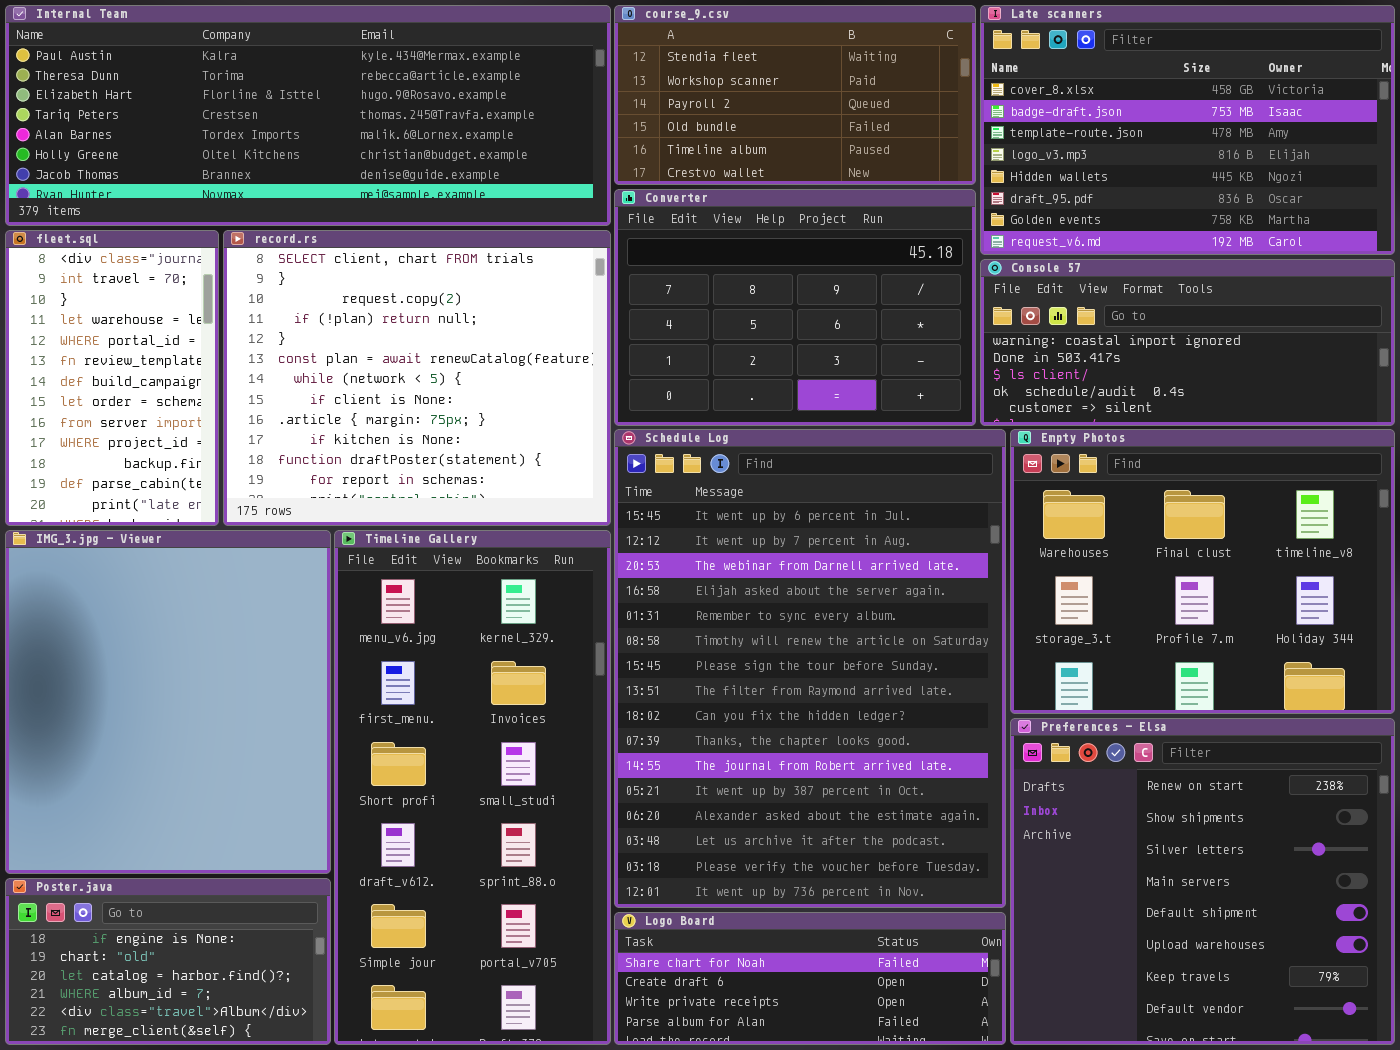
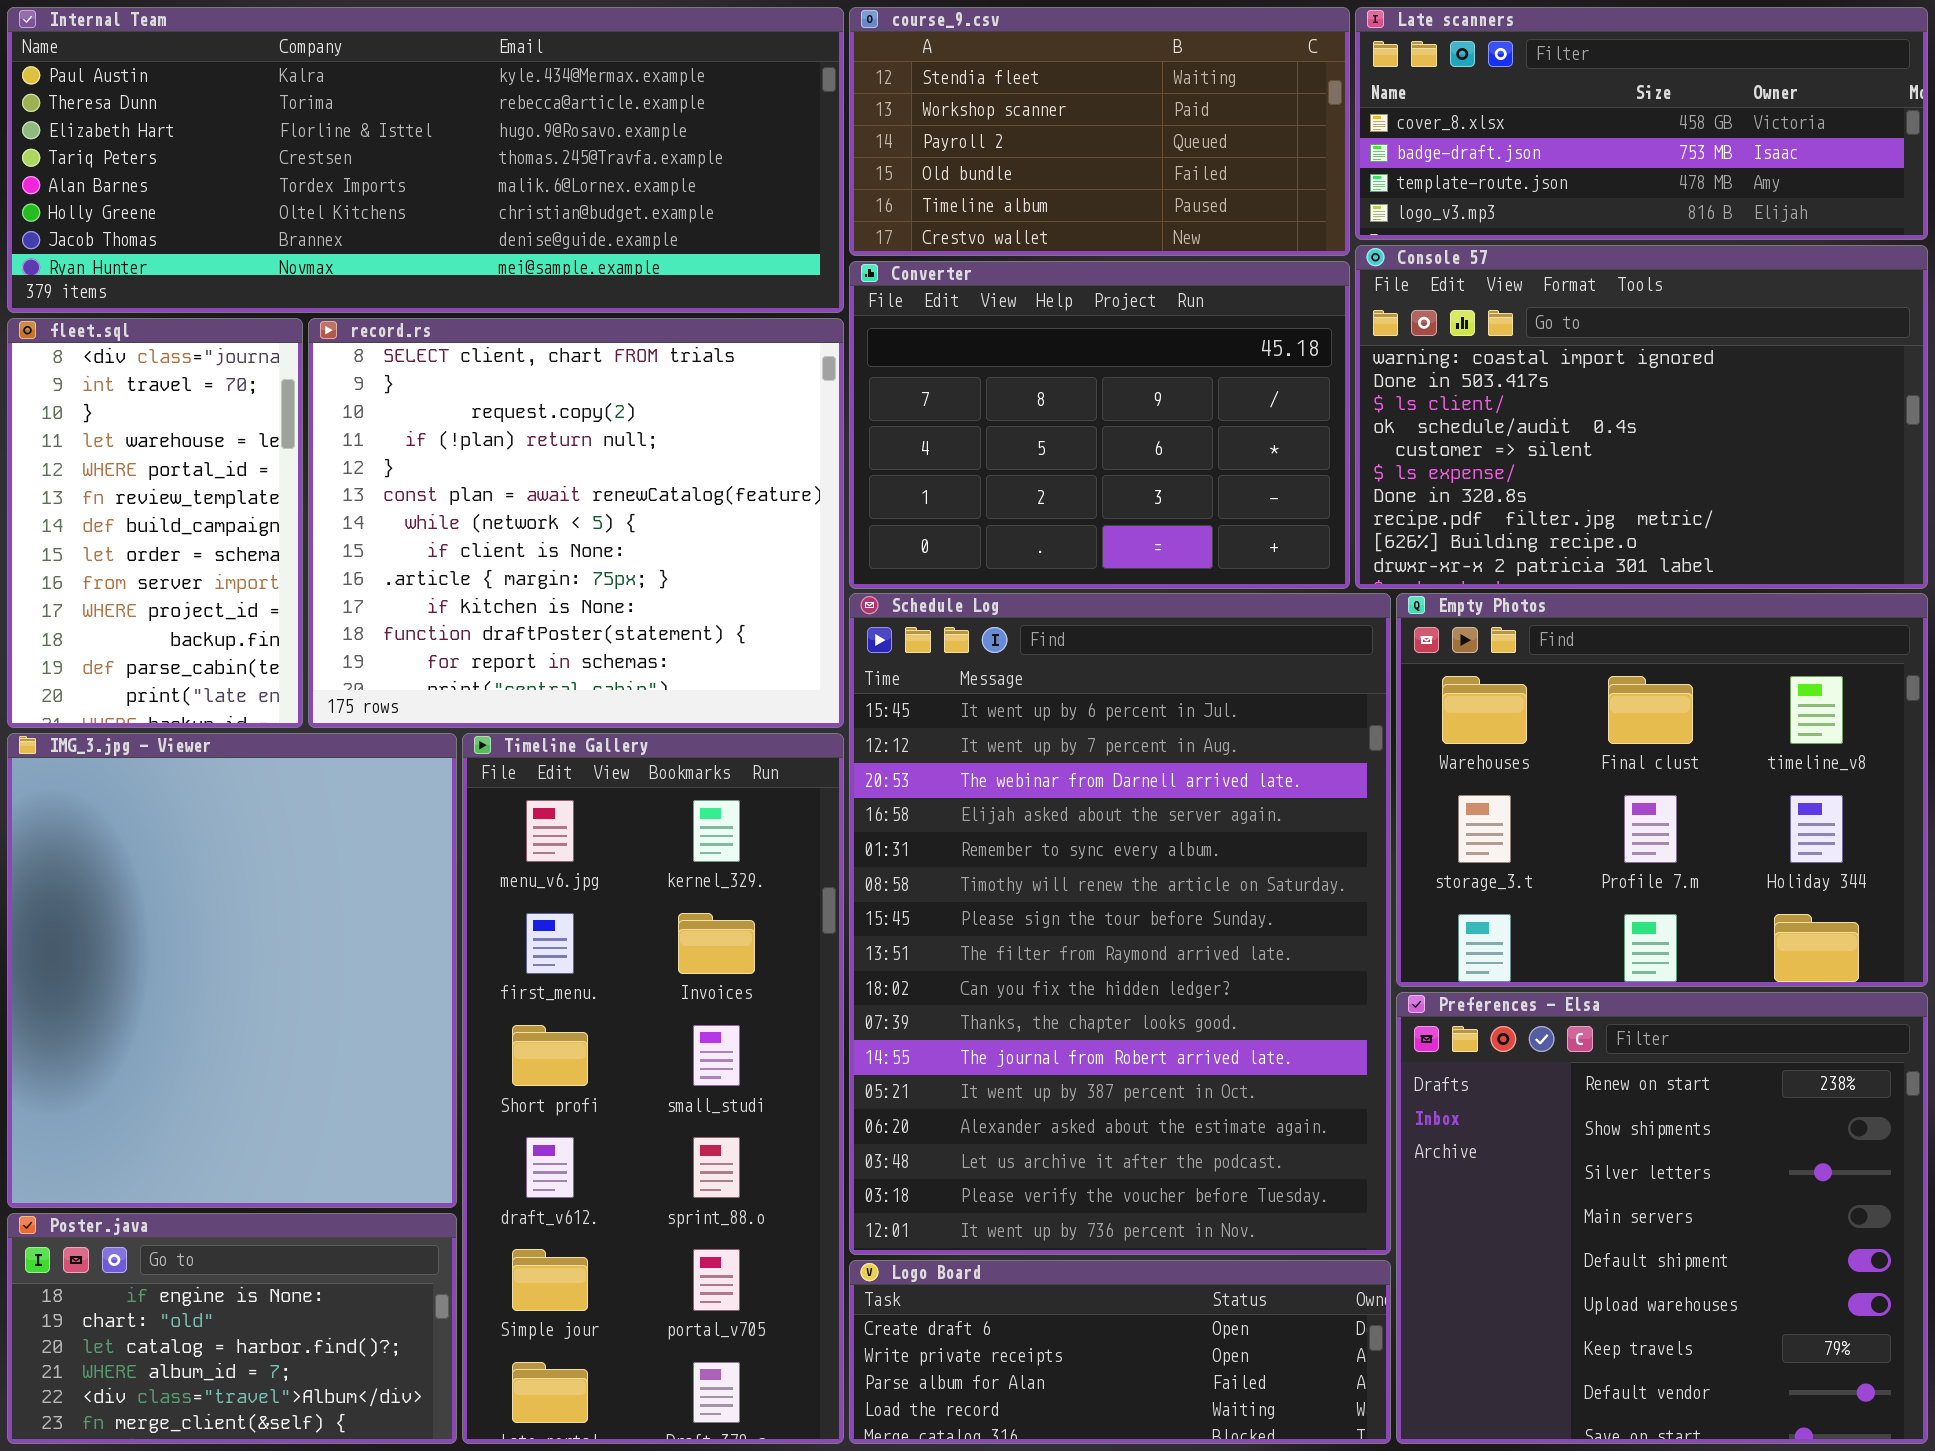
Late scanners: [980,5,1395,255] -> [1355,7,1928,240], resized
Console 57: [980,259,1395,426] -> [1355,245,1928,589], resized
Logo Board: [614,912,1006,1045] -> [849,1260,1391,1444], scrolled down 1 row

